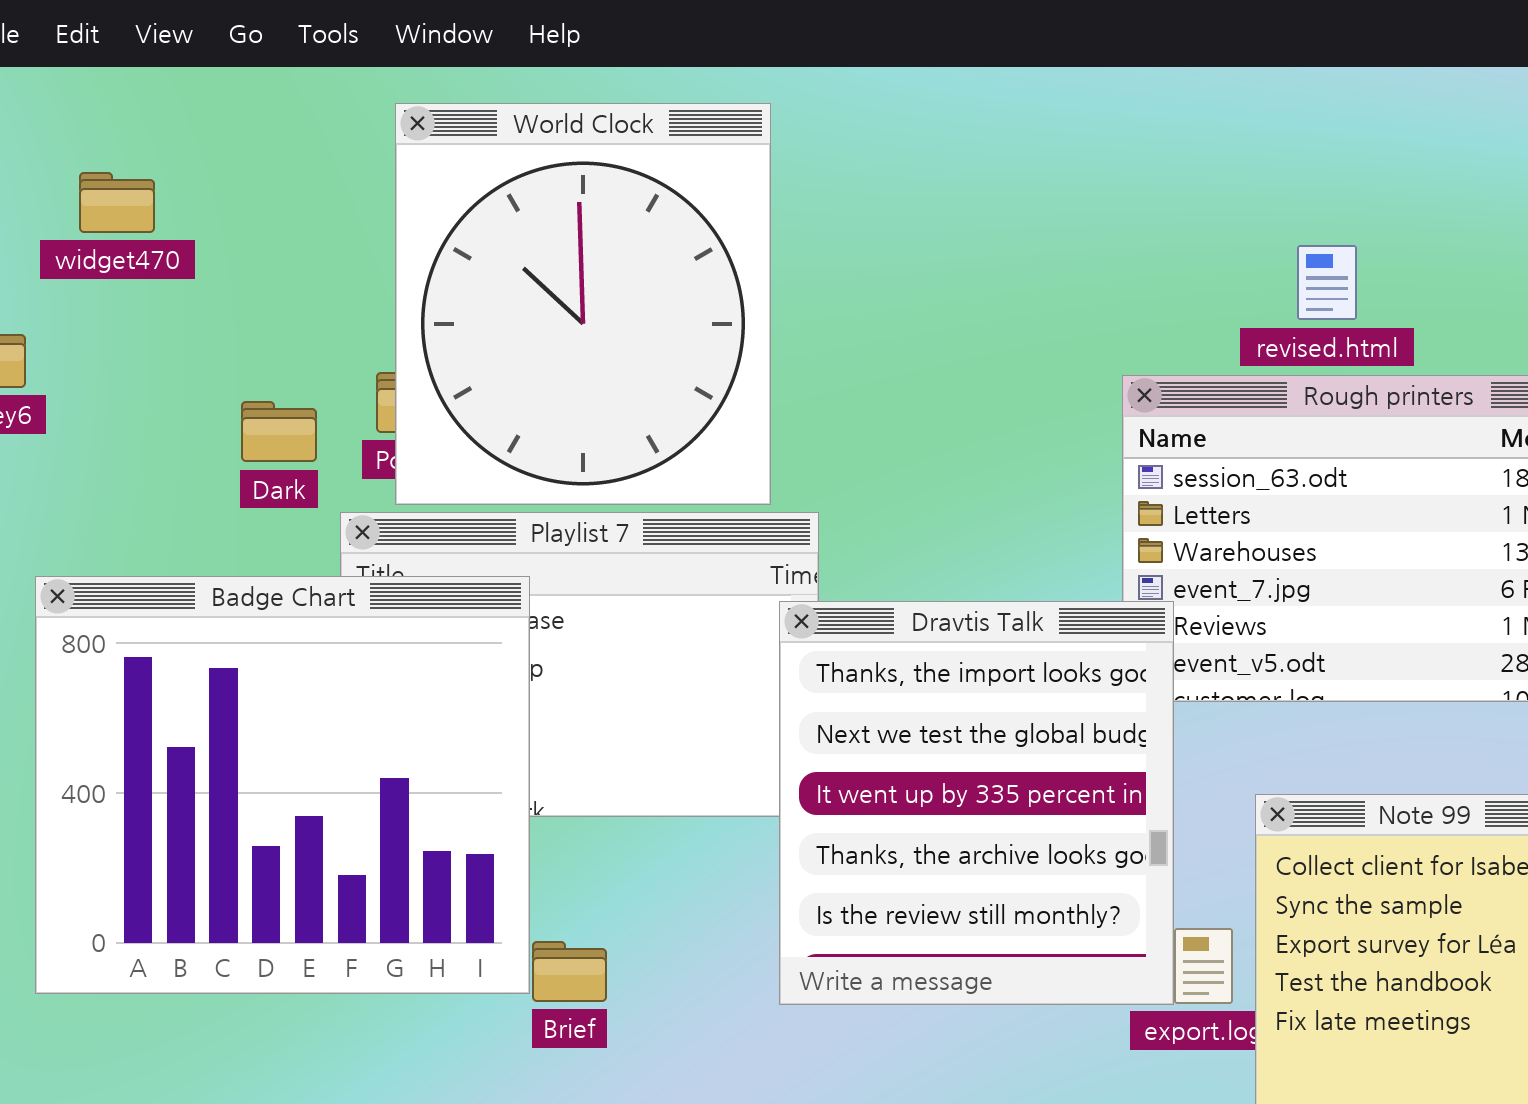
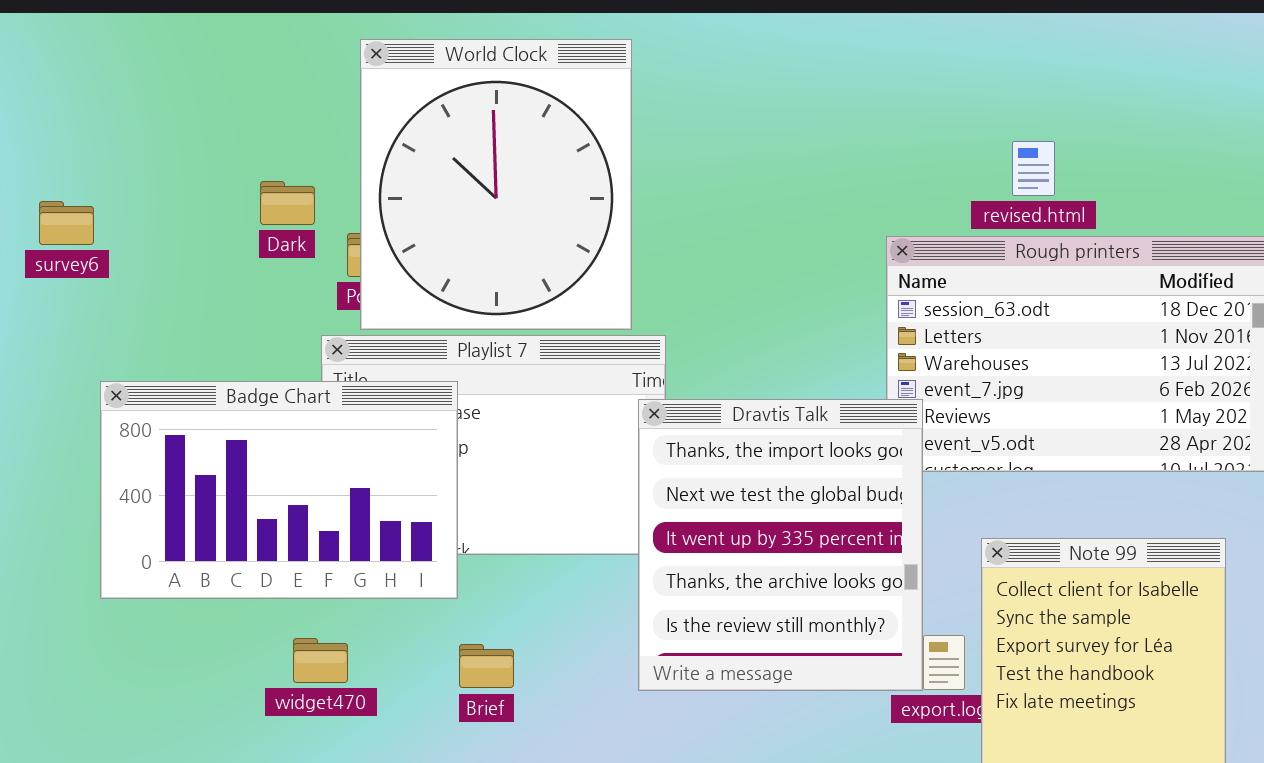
widget470: [79,172,155,233] -> [293,638,348,683], moved
Dark: [241,401,317,462] -> [260,181,315,225], moved
Badge Chart: [35,576,530,994] -> [100,381,458,599], resized

